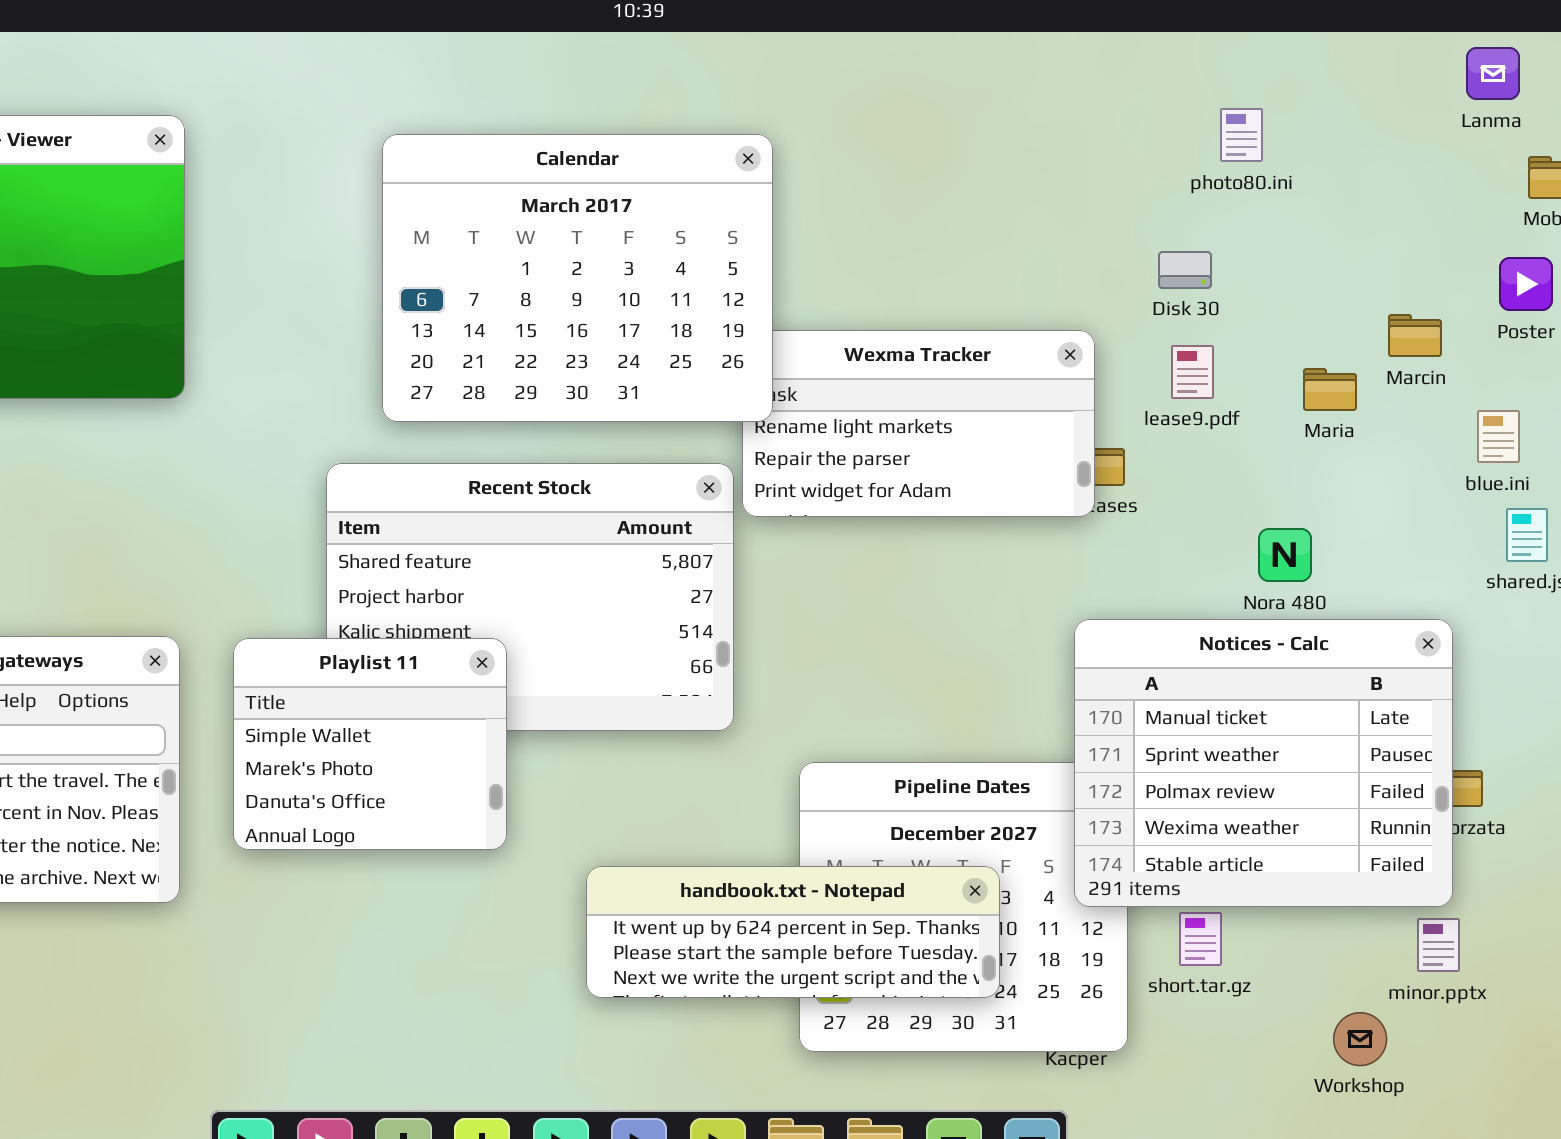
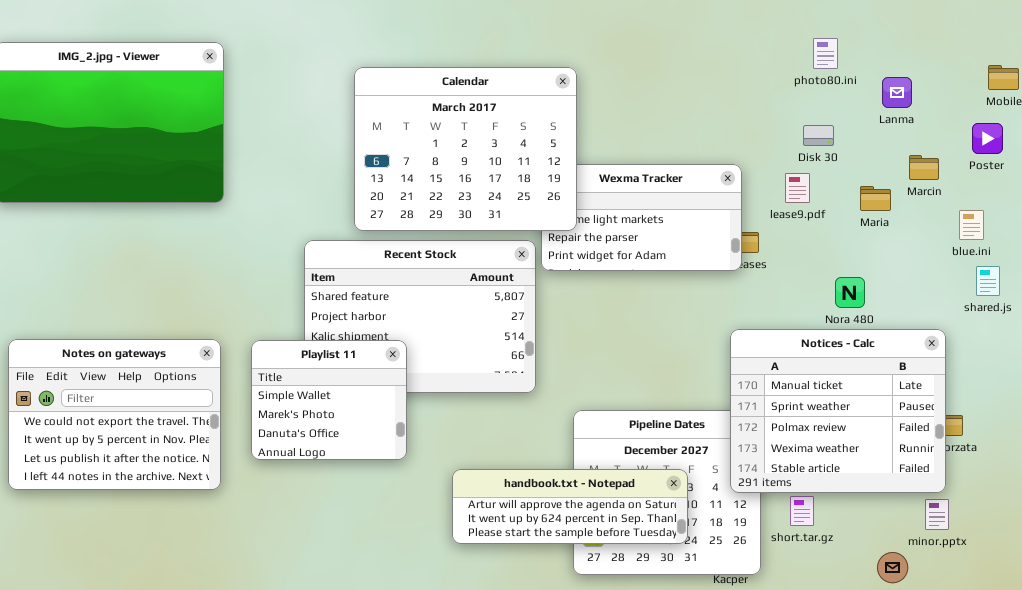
Lanma: [1466,47,1520,100] -> [882,77,912,108], moved
Calendar: [382,134,773,422] -> [354,67,577,231], moved
Disk 30: [1158,251,1212,289] -> [803,125,834,146], moved
handbook.txt - Notepad: [586,866,1000,998] -> [452,469,688,544], scrolled up 1 row

